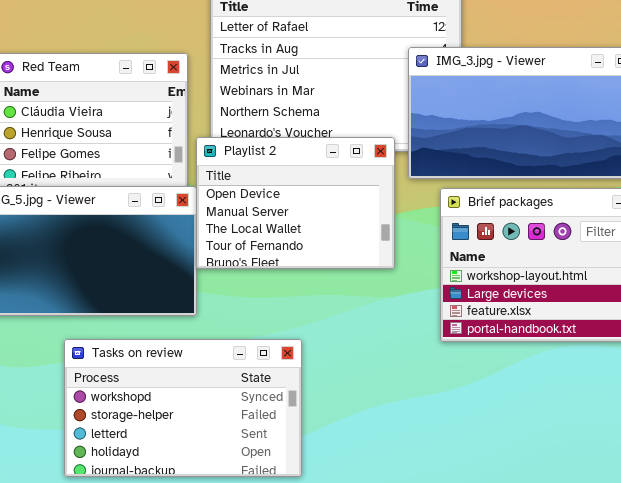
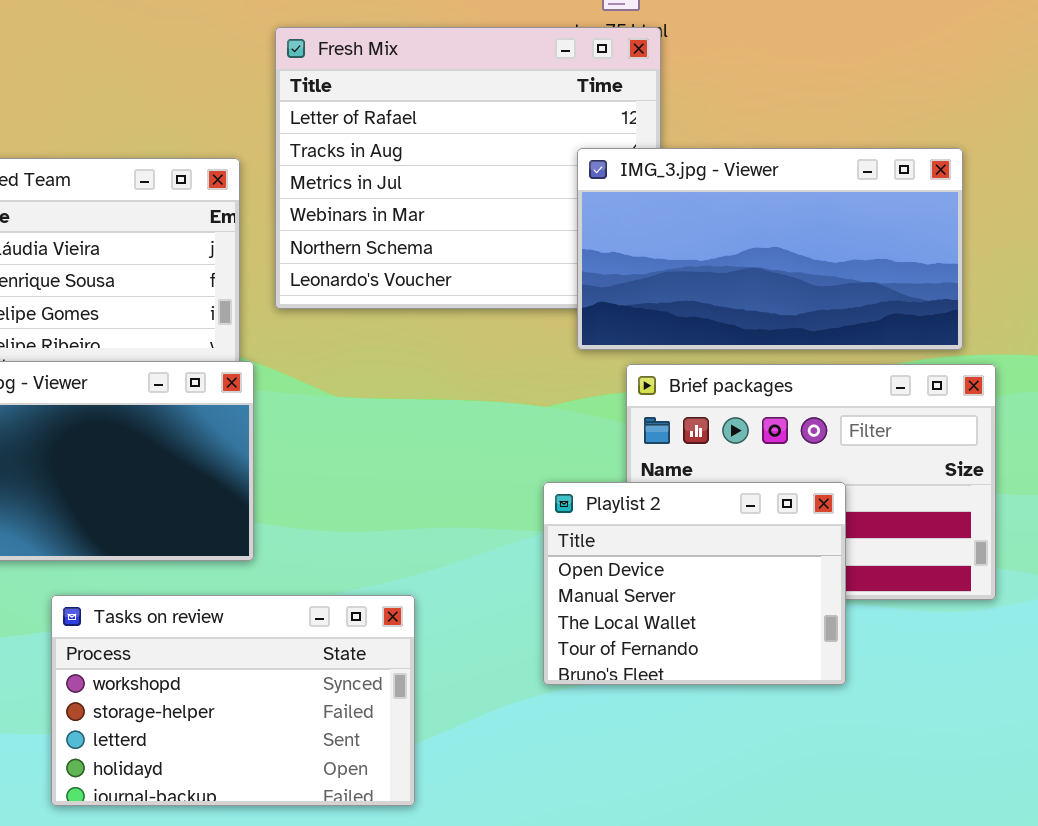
Playlist 2: [196,137,395,269] -> [543,482,846,685], moved

